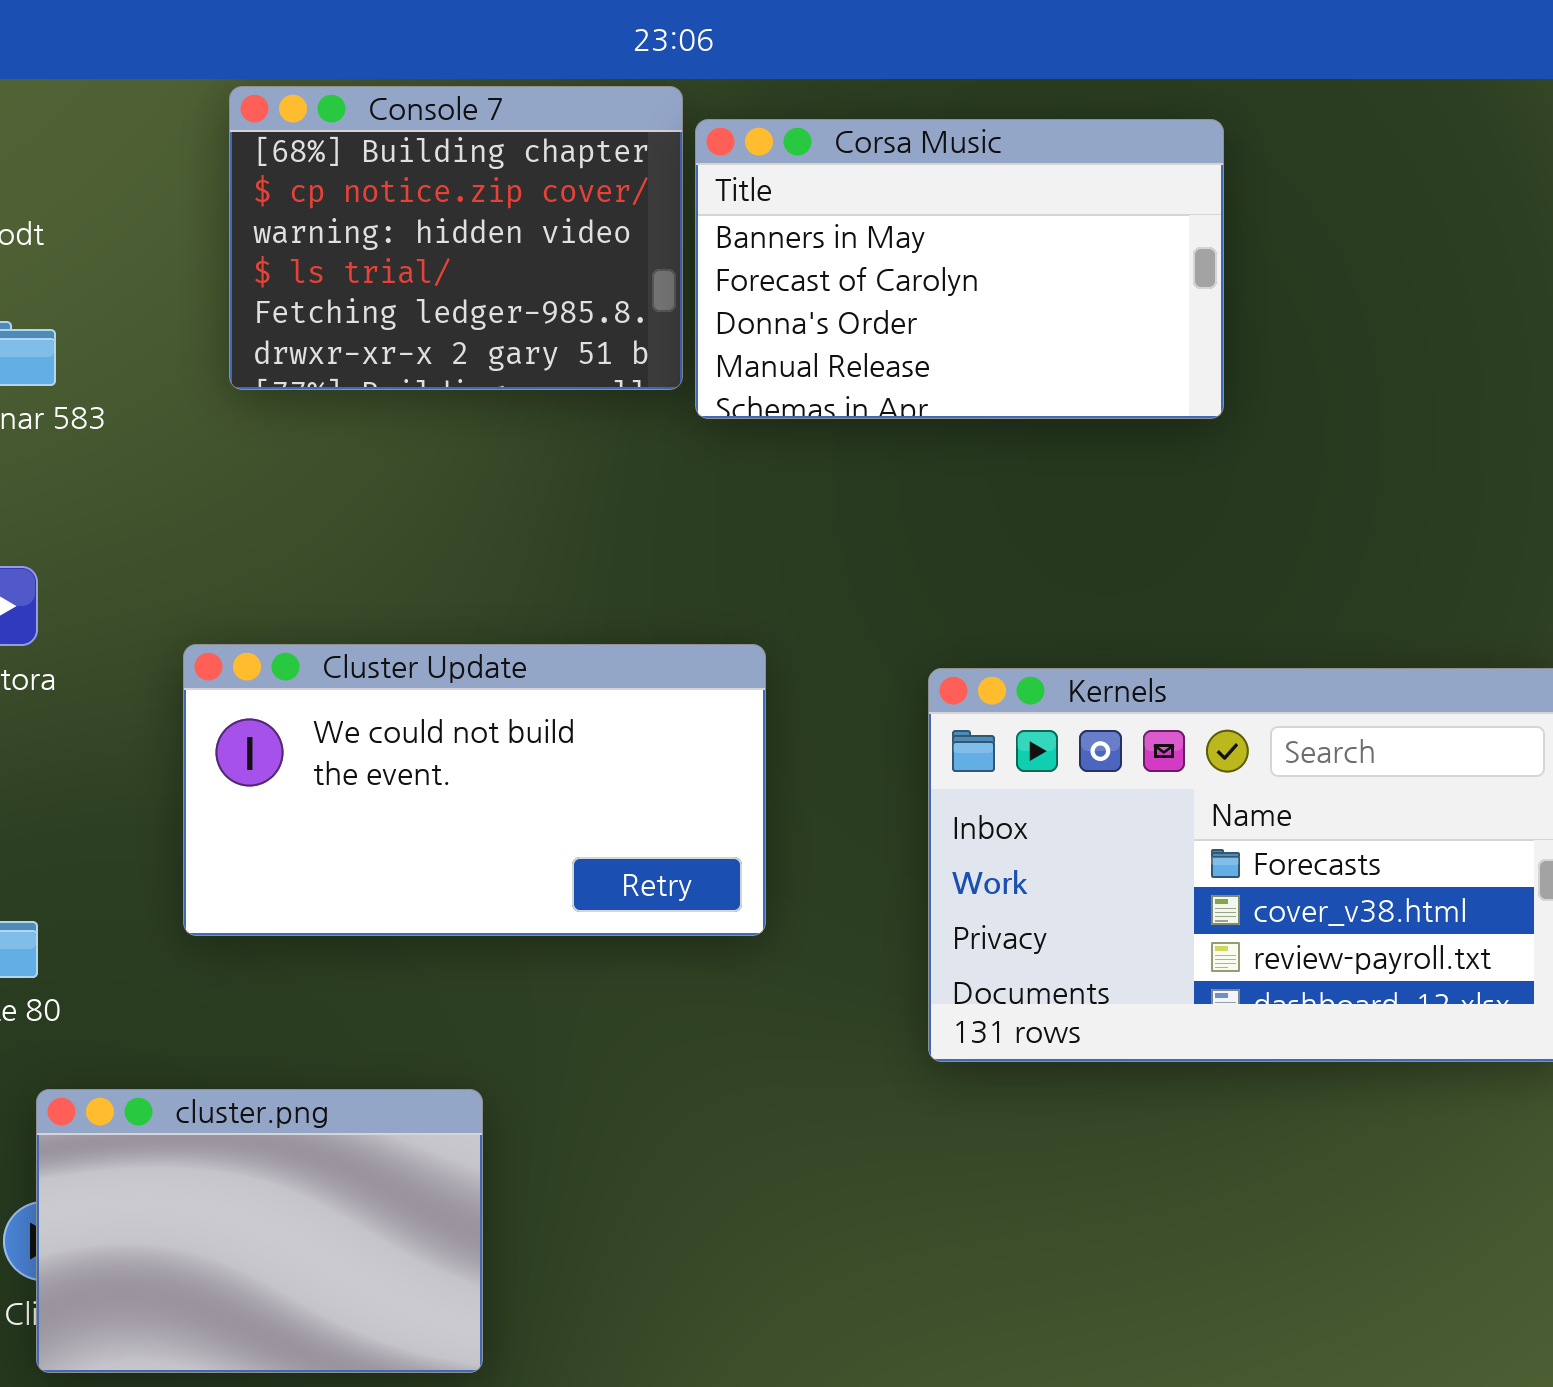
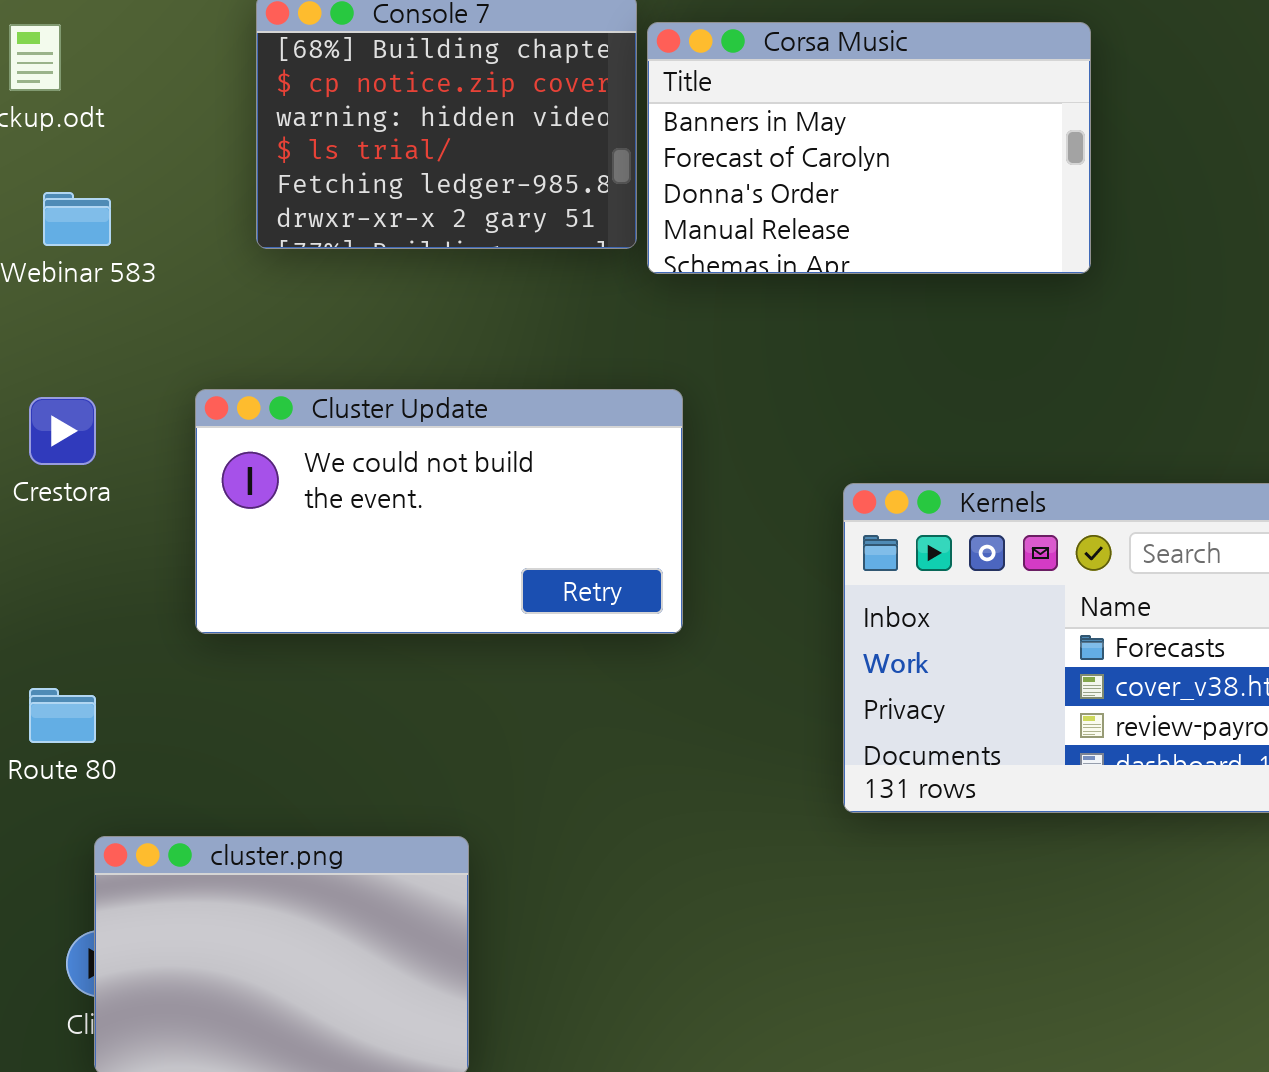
Cluster Update: [183,644,766,936] -> [195,389,683,634], moved

